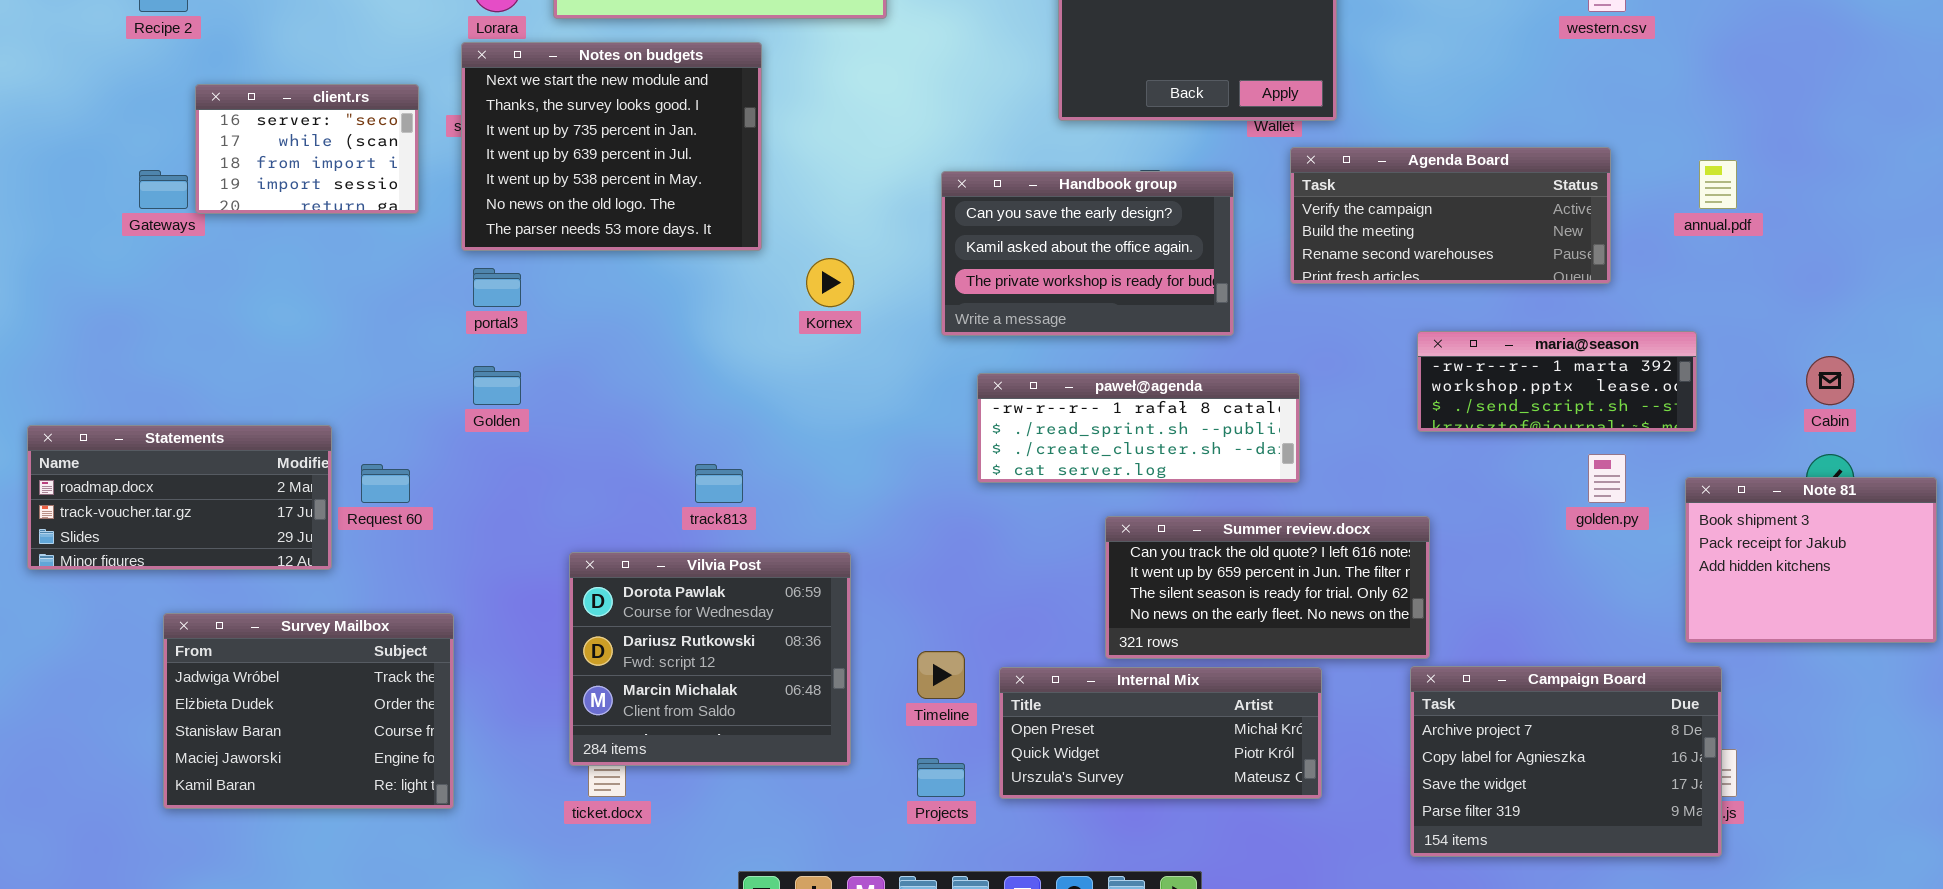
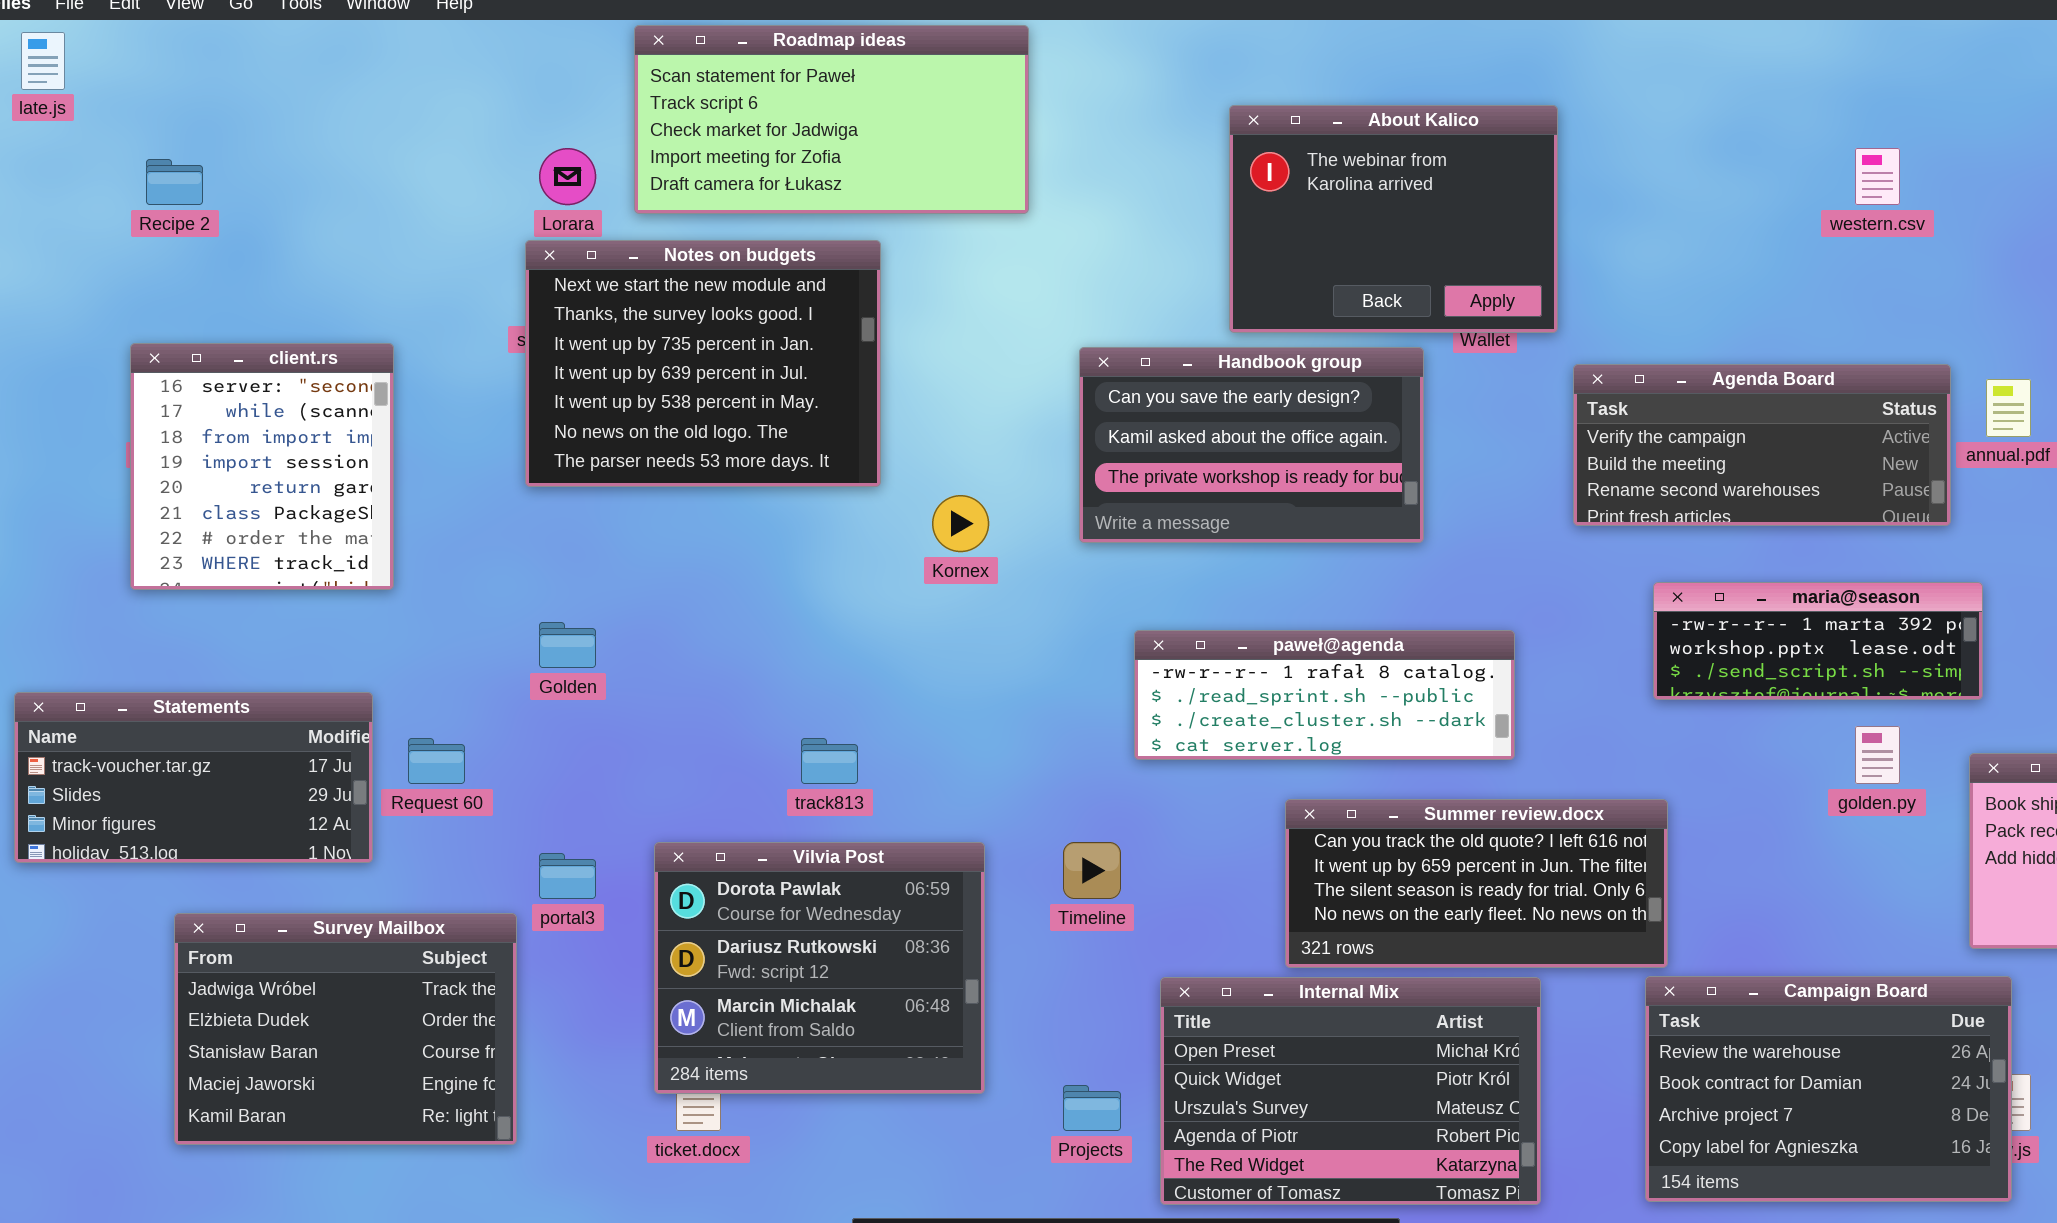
client.rs: [195,84,419,214] -> [130,343,394,590], moved, resized
Agenda Board: [1290,147,1611,284] -> [1573,364,1951,526], moved
Handbook group: [941,171,1234,336] -> [1079,347,1424,543], moved
portal3: [473,268,521,307] -> [539,853,596,899], moved
Statements: [27,425,332,570] -> [14,692,373,863], scrolled down 1 row
Timeline: [917,651,965,699] -> [1063,842,1121,899], moved
Campaign Board: [1410,666,1722,857] -> [1645,976,2012,1202], scrolled up 2 rows
Internal Mix: [999,667,1322,799] -> [1160,977,1541,1205], resized

